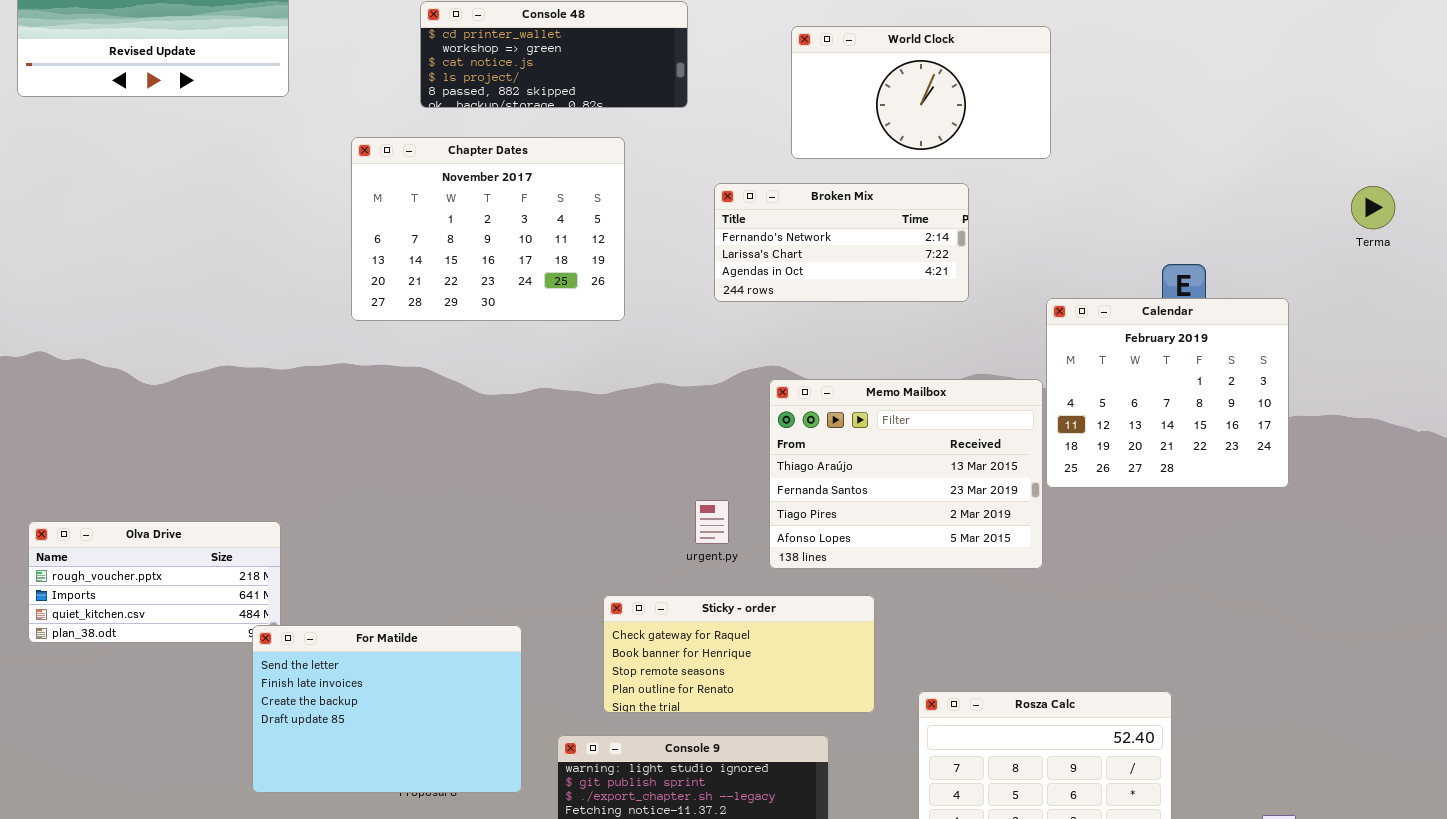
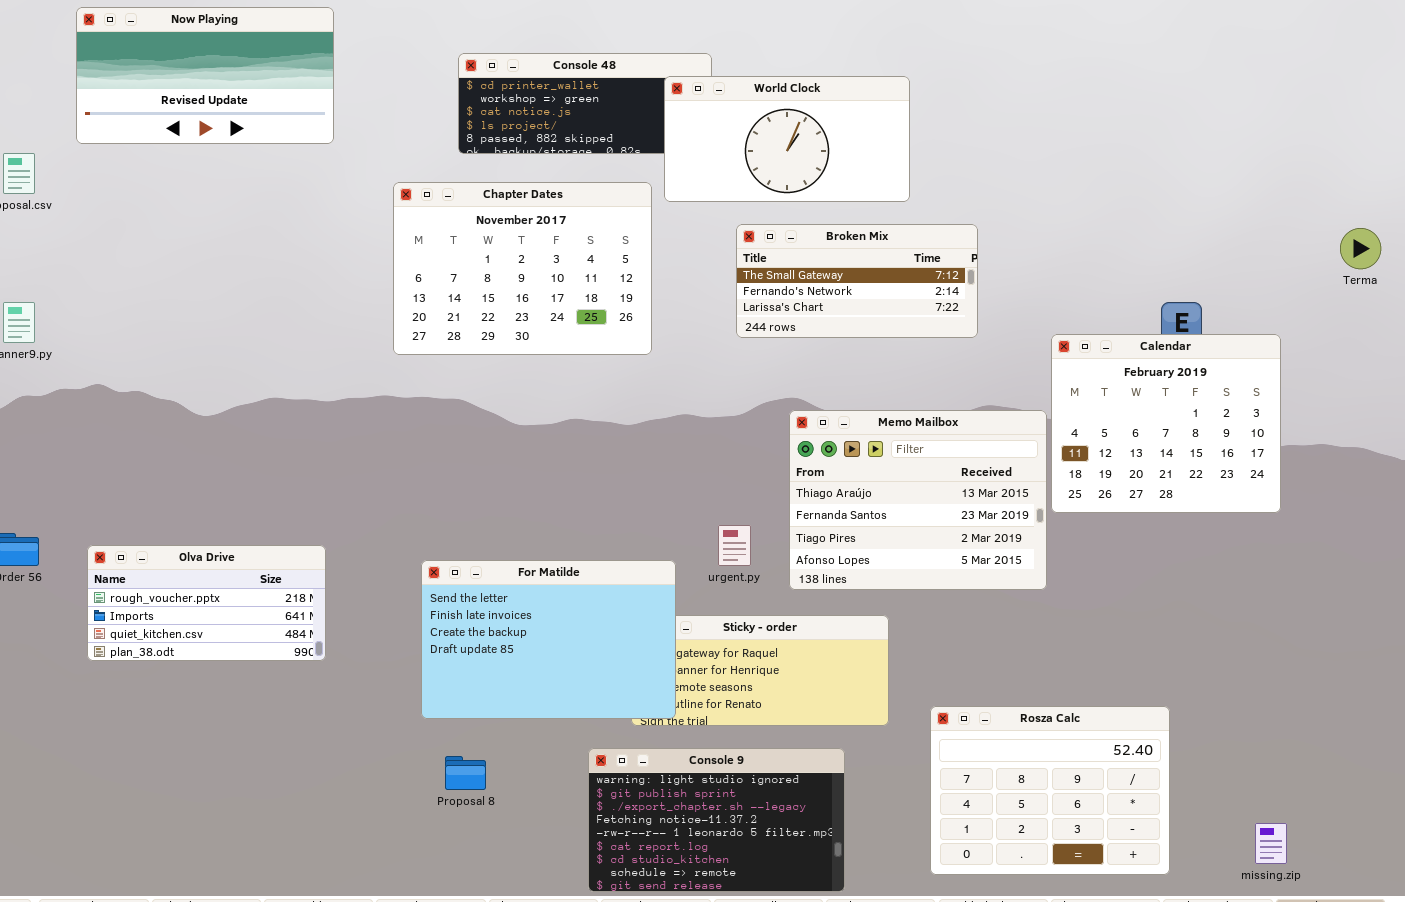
World Clock: [791,26,1051,159] -> [664,76,910,202], moved
Broken Mix: [714,183,969,302] -> [736,224,978,338], scrolled up 1 row
For Matilde: [252,625,522,793] -> [421,560,676,719], moved

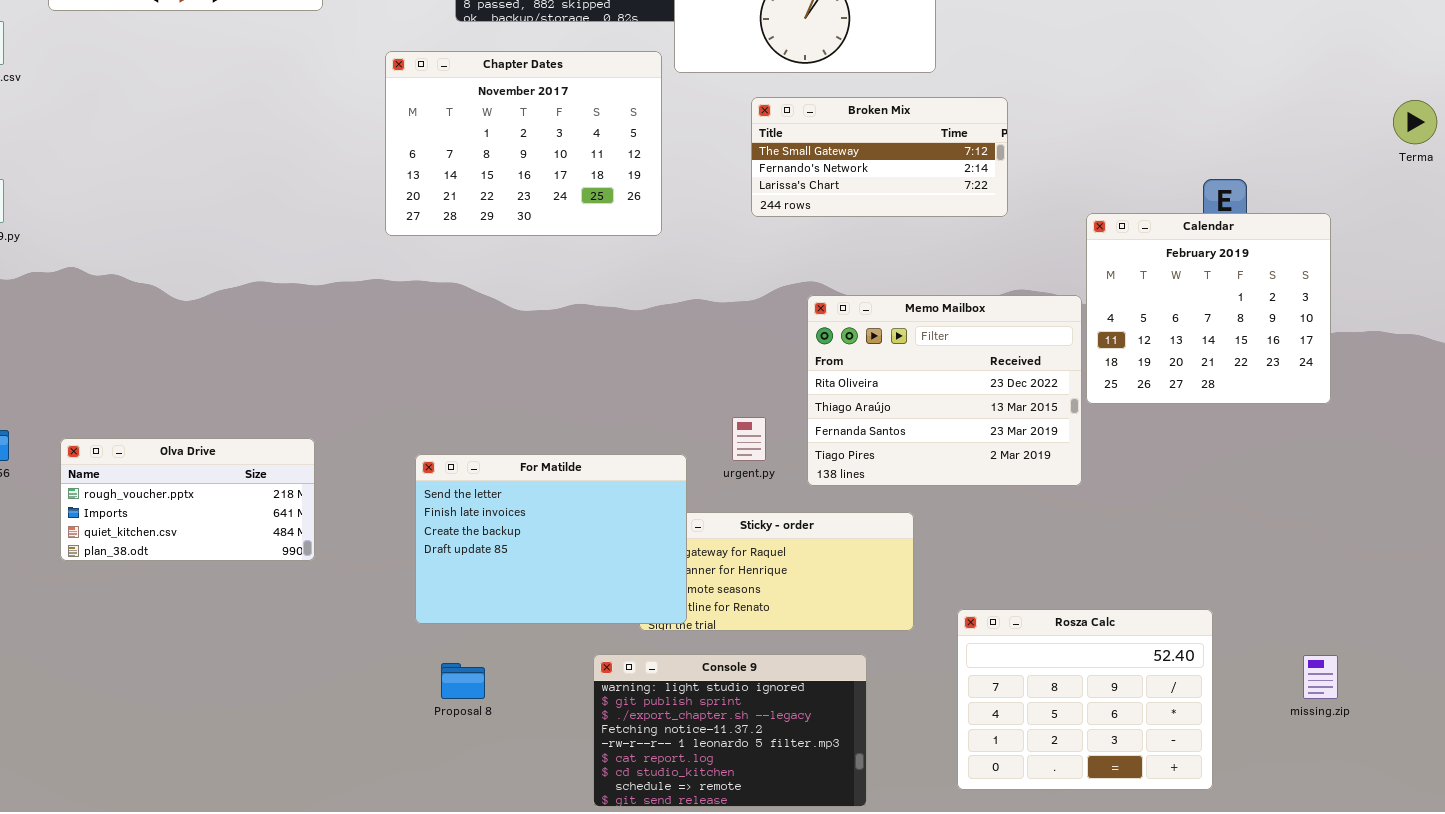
Memo Mailbox: [789,410,1047,590] -> [807,295,1082,486], scrolled up 1 row
missing.zip: [1255,823,1287,864] -> [1303,655,1338,699], moved

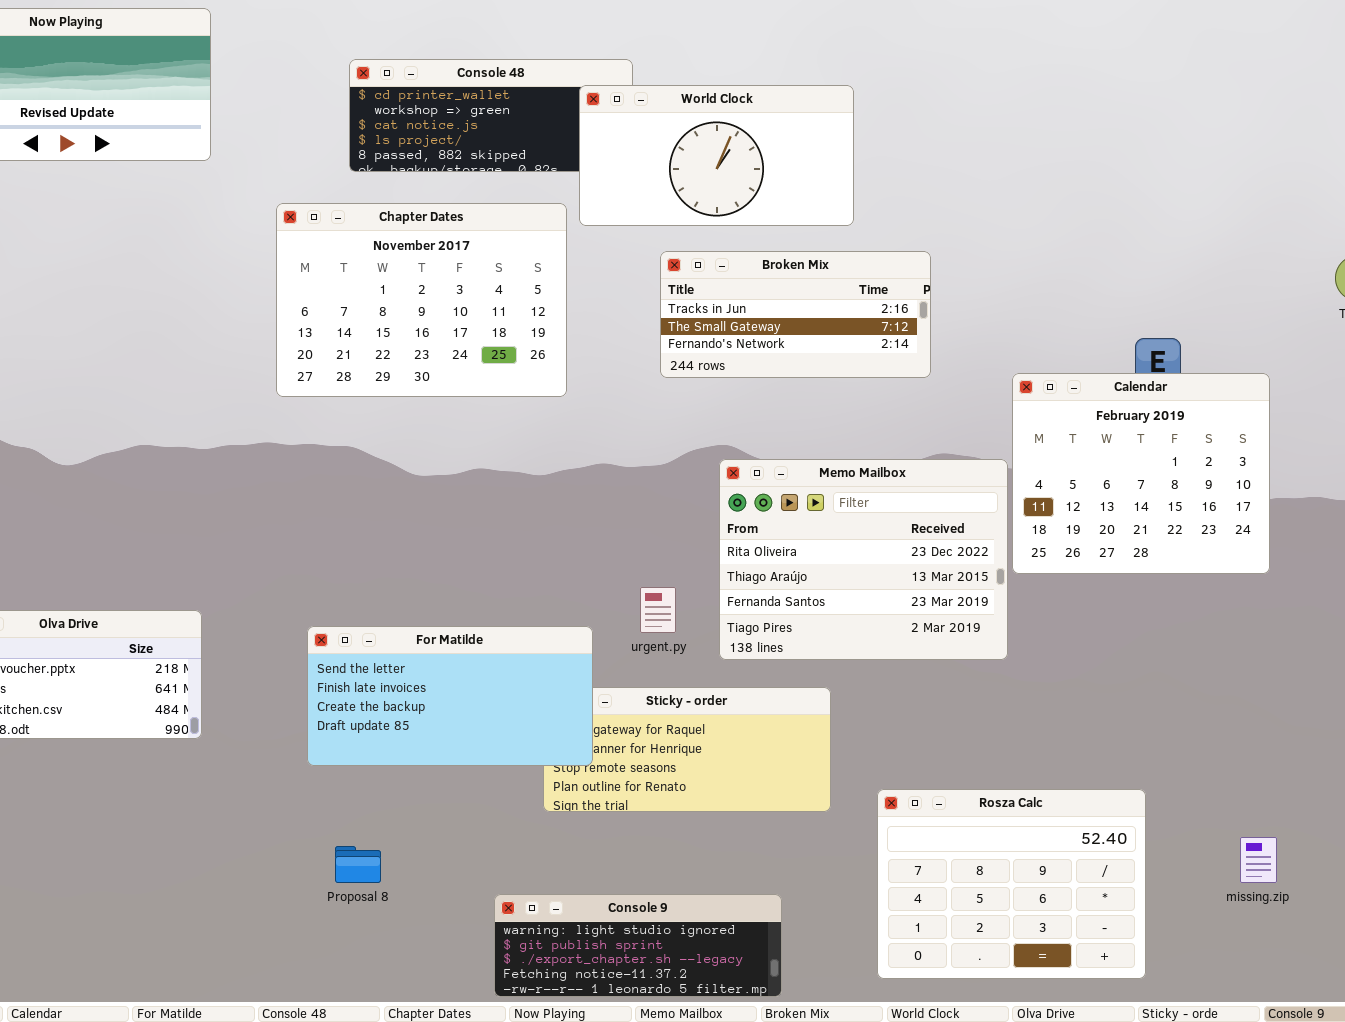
Broken Mix: [751,97,1008,217] -> [660,251,931,378], scrolled up 1 row
For Matilde: [415,454,687,624] -> [307,626,593,766], resized
Console 9: [593,654,867,807] -> [494,894,782,997], resized

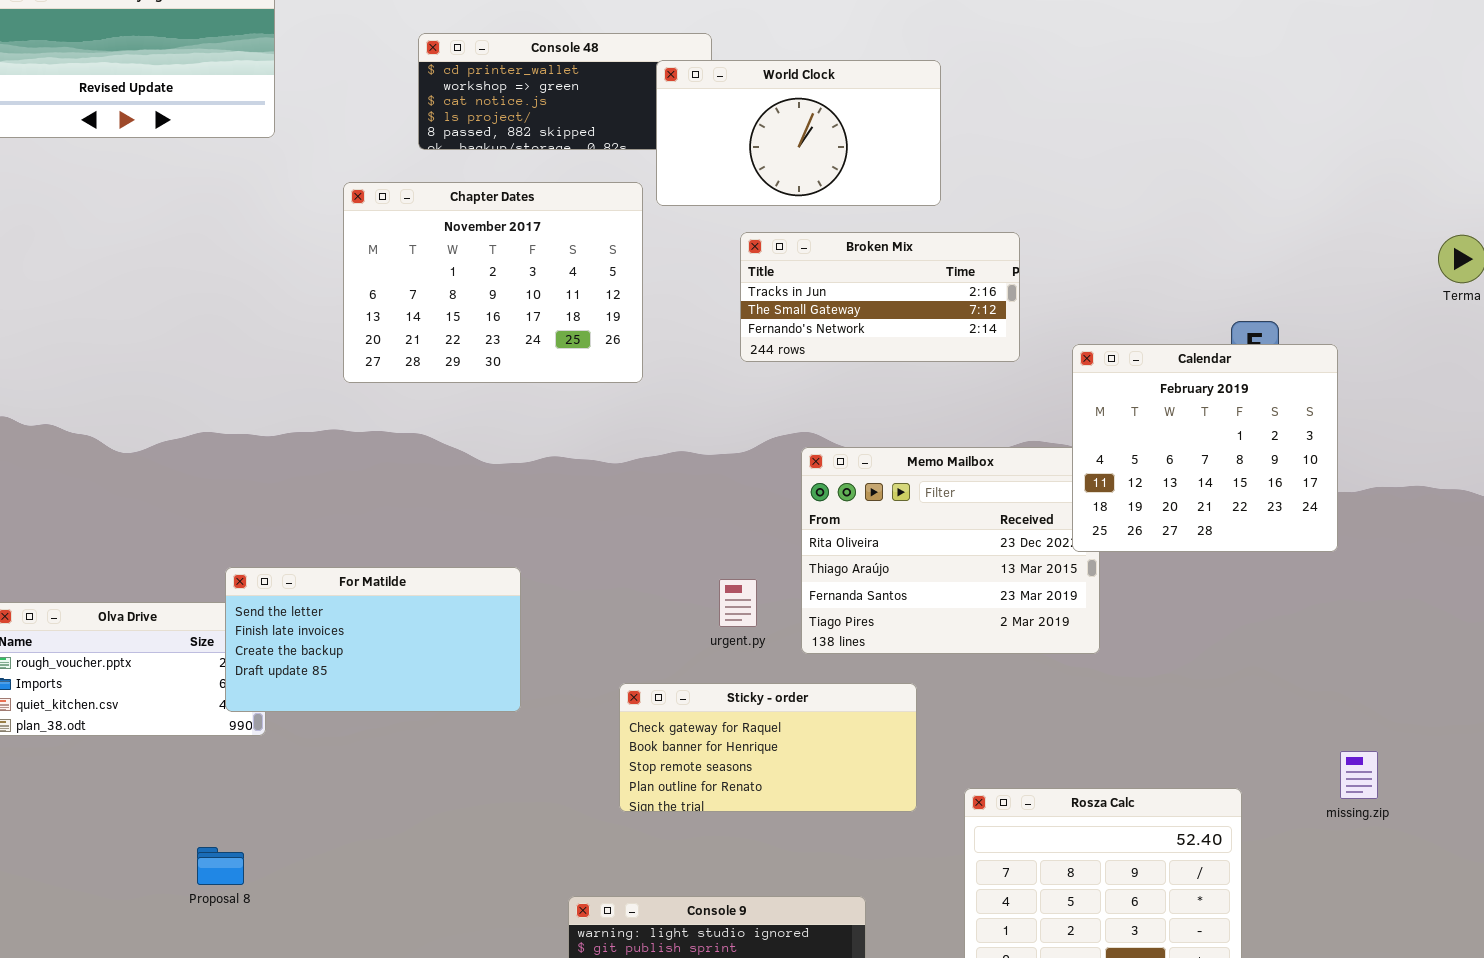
Calendar: [1012,373,1270,574] -> [1072,344,1338,552], moved
For Matilde: [307,626,593,766] -> [225,567,521,712], moved
missing.zip: [1240,837,1277,883] -> [1340,751,1378,799], moved
Proposal 8: [335,846,381,883] -> [197,847,244,885], moved

